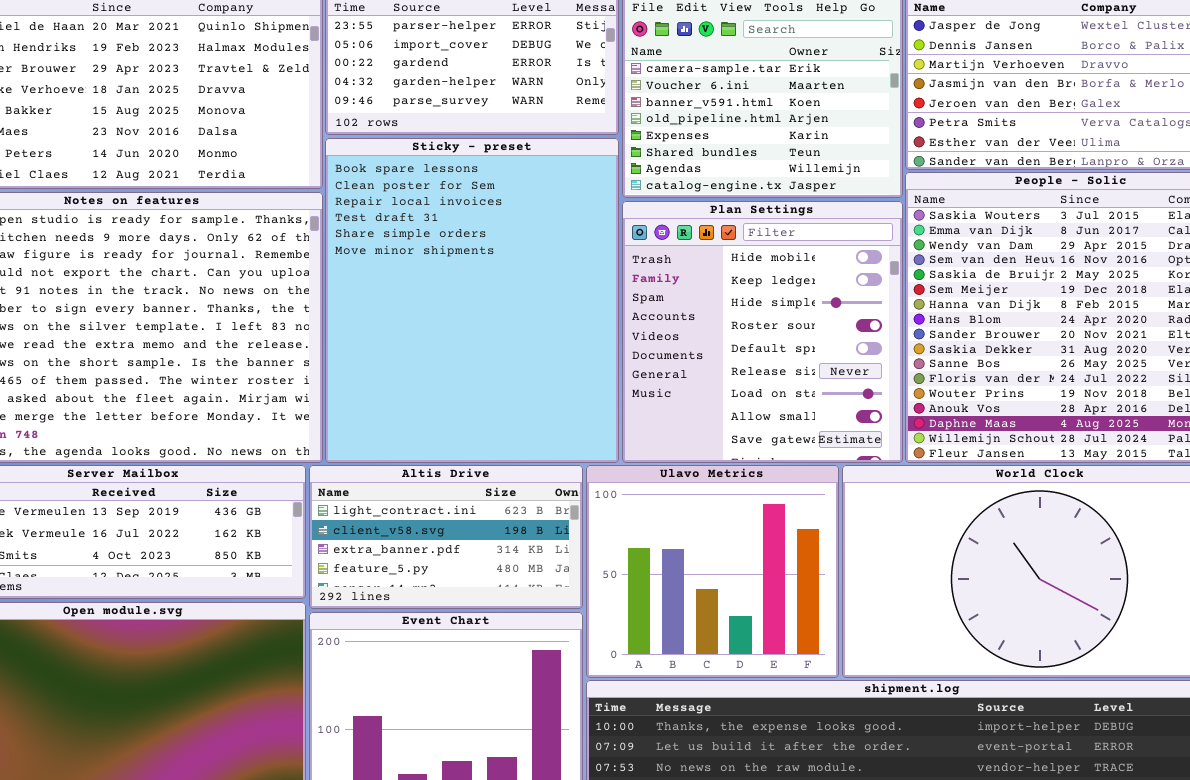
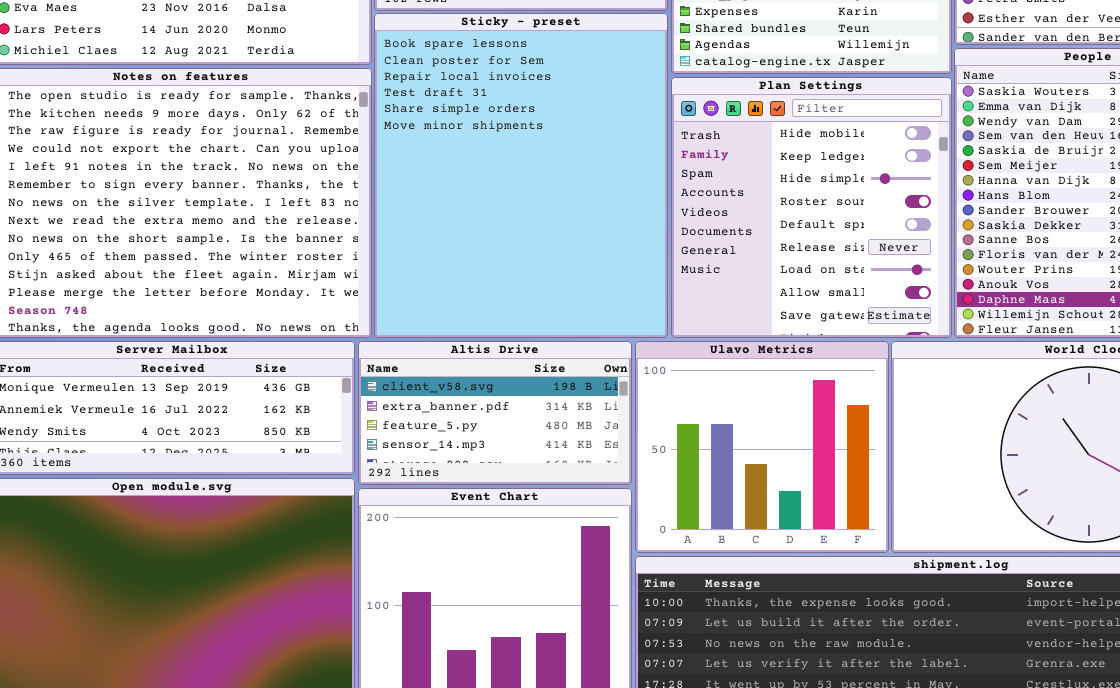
Altis Drive: [309,465,583,609] -> [358,341,632,485], scrolled down 1 row

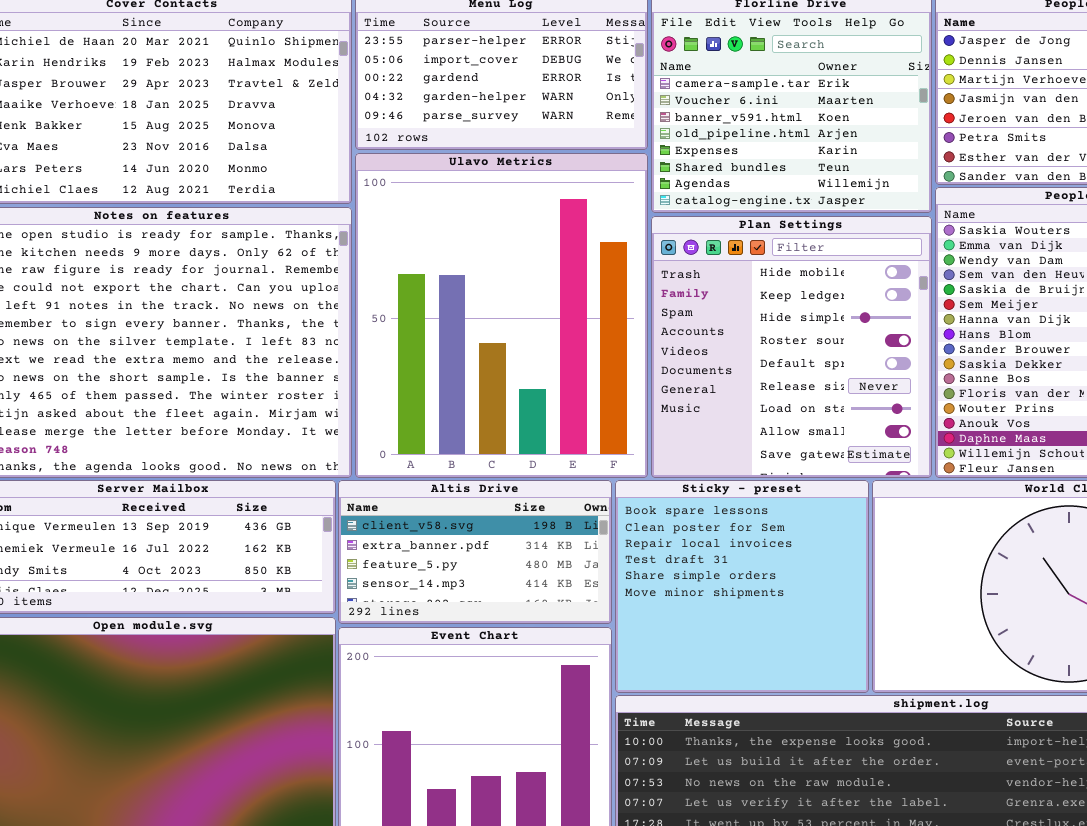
Sticky - preset: [374,13,668,338] -> [615,480,869,693], moved, resized
Ulavo Metrics: [635,341,889,553] -> [355,153,648,478], moved, resized

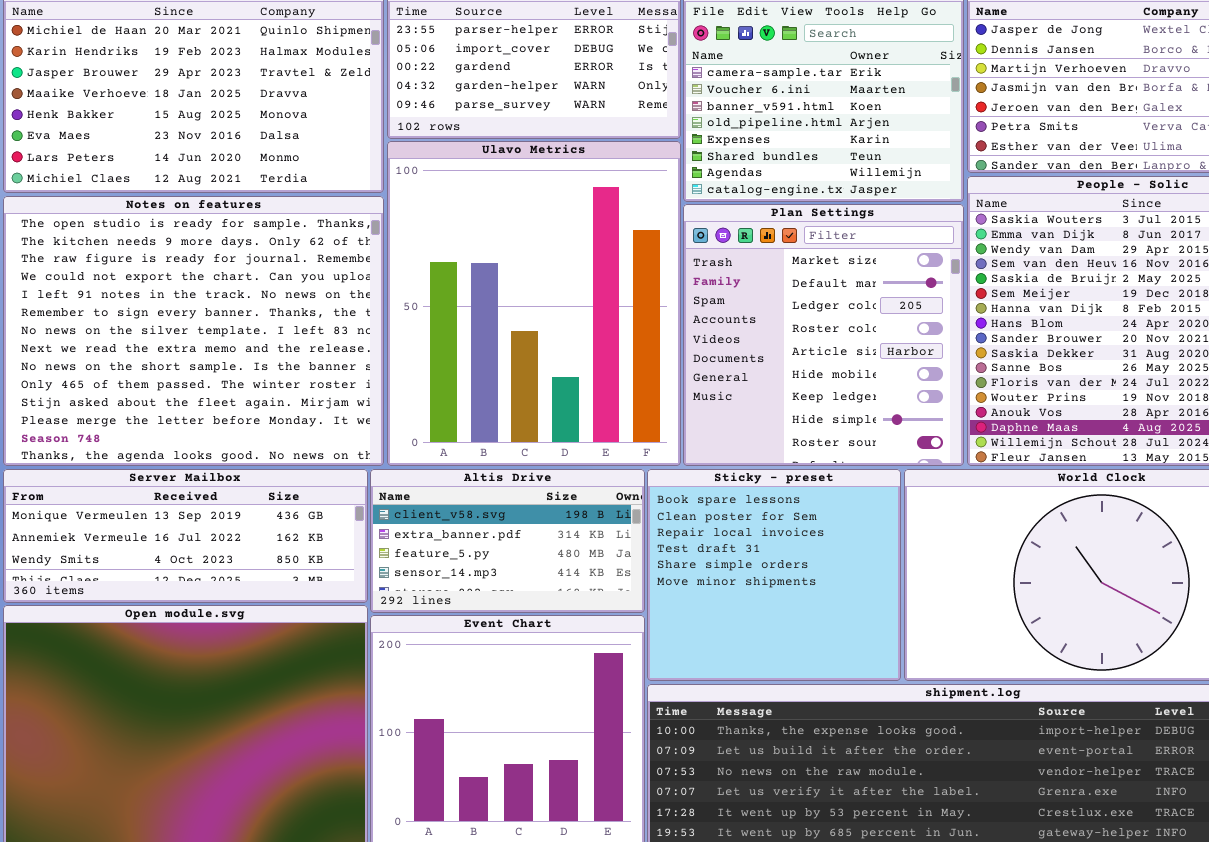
Plan Settings: [651,216,932,478] -> [683,204,964,466], scrolled up 5 rows

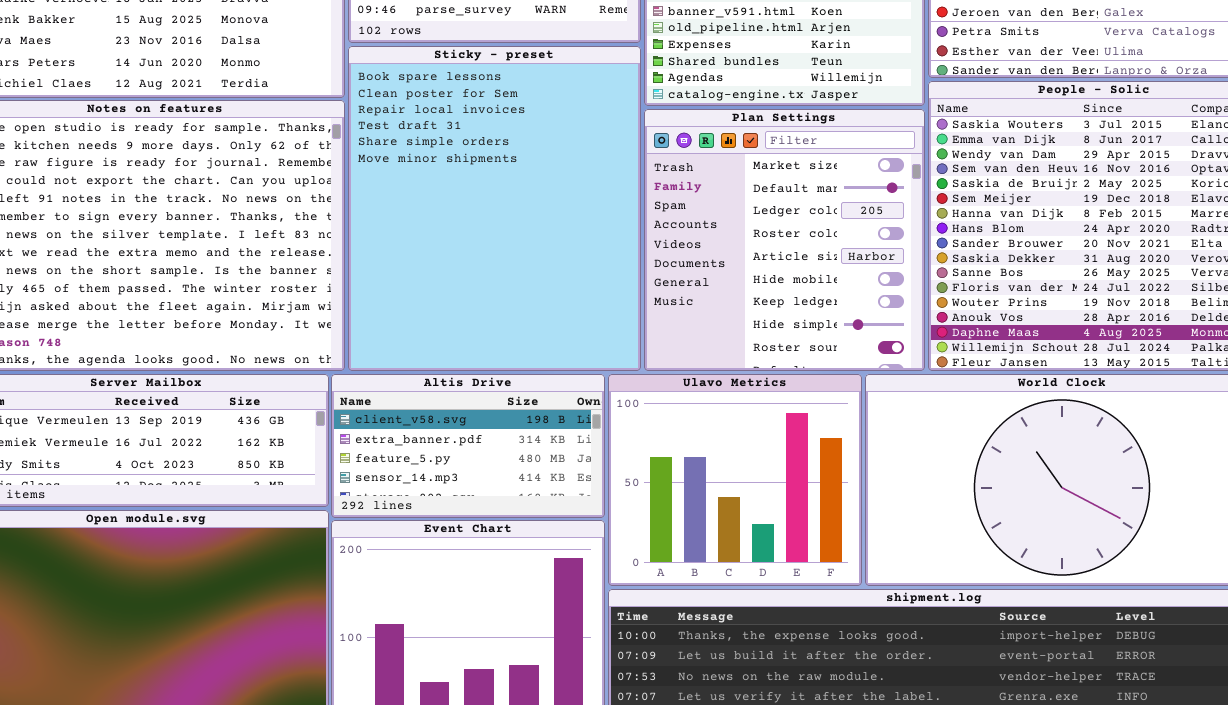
Ulavo Metrics: [387,141,681,466] -> [608,374,862,586], moved, resized
Sticky - preset: [647,469,901,681] -> [348,46,641,371], moved, resized

